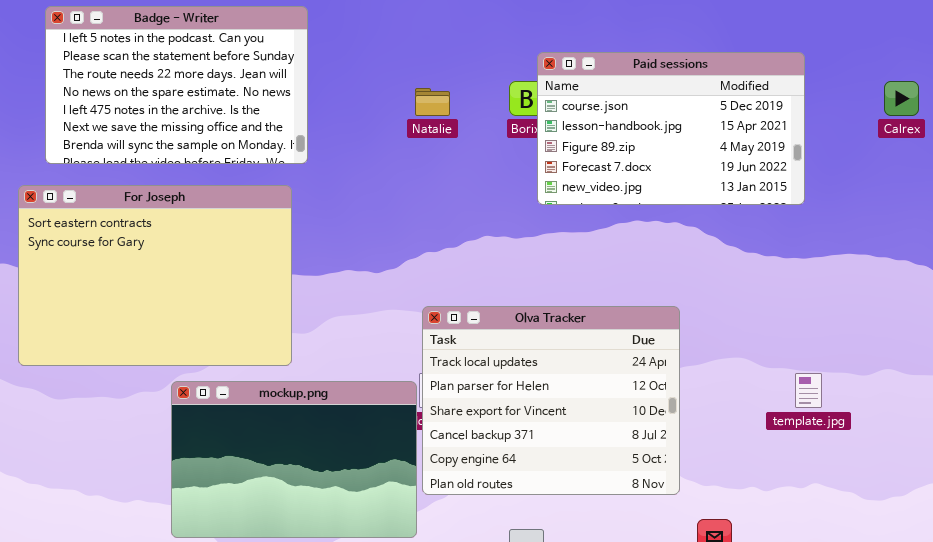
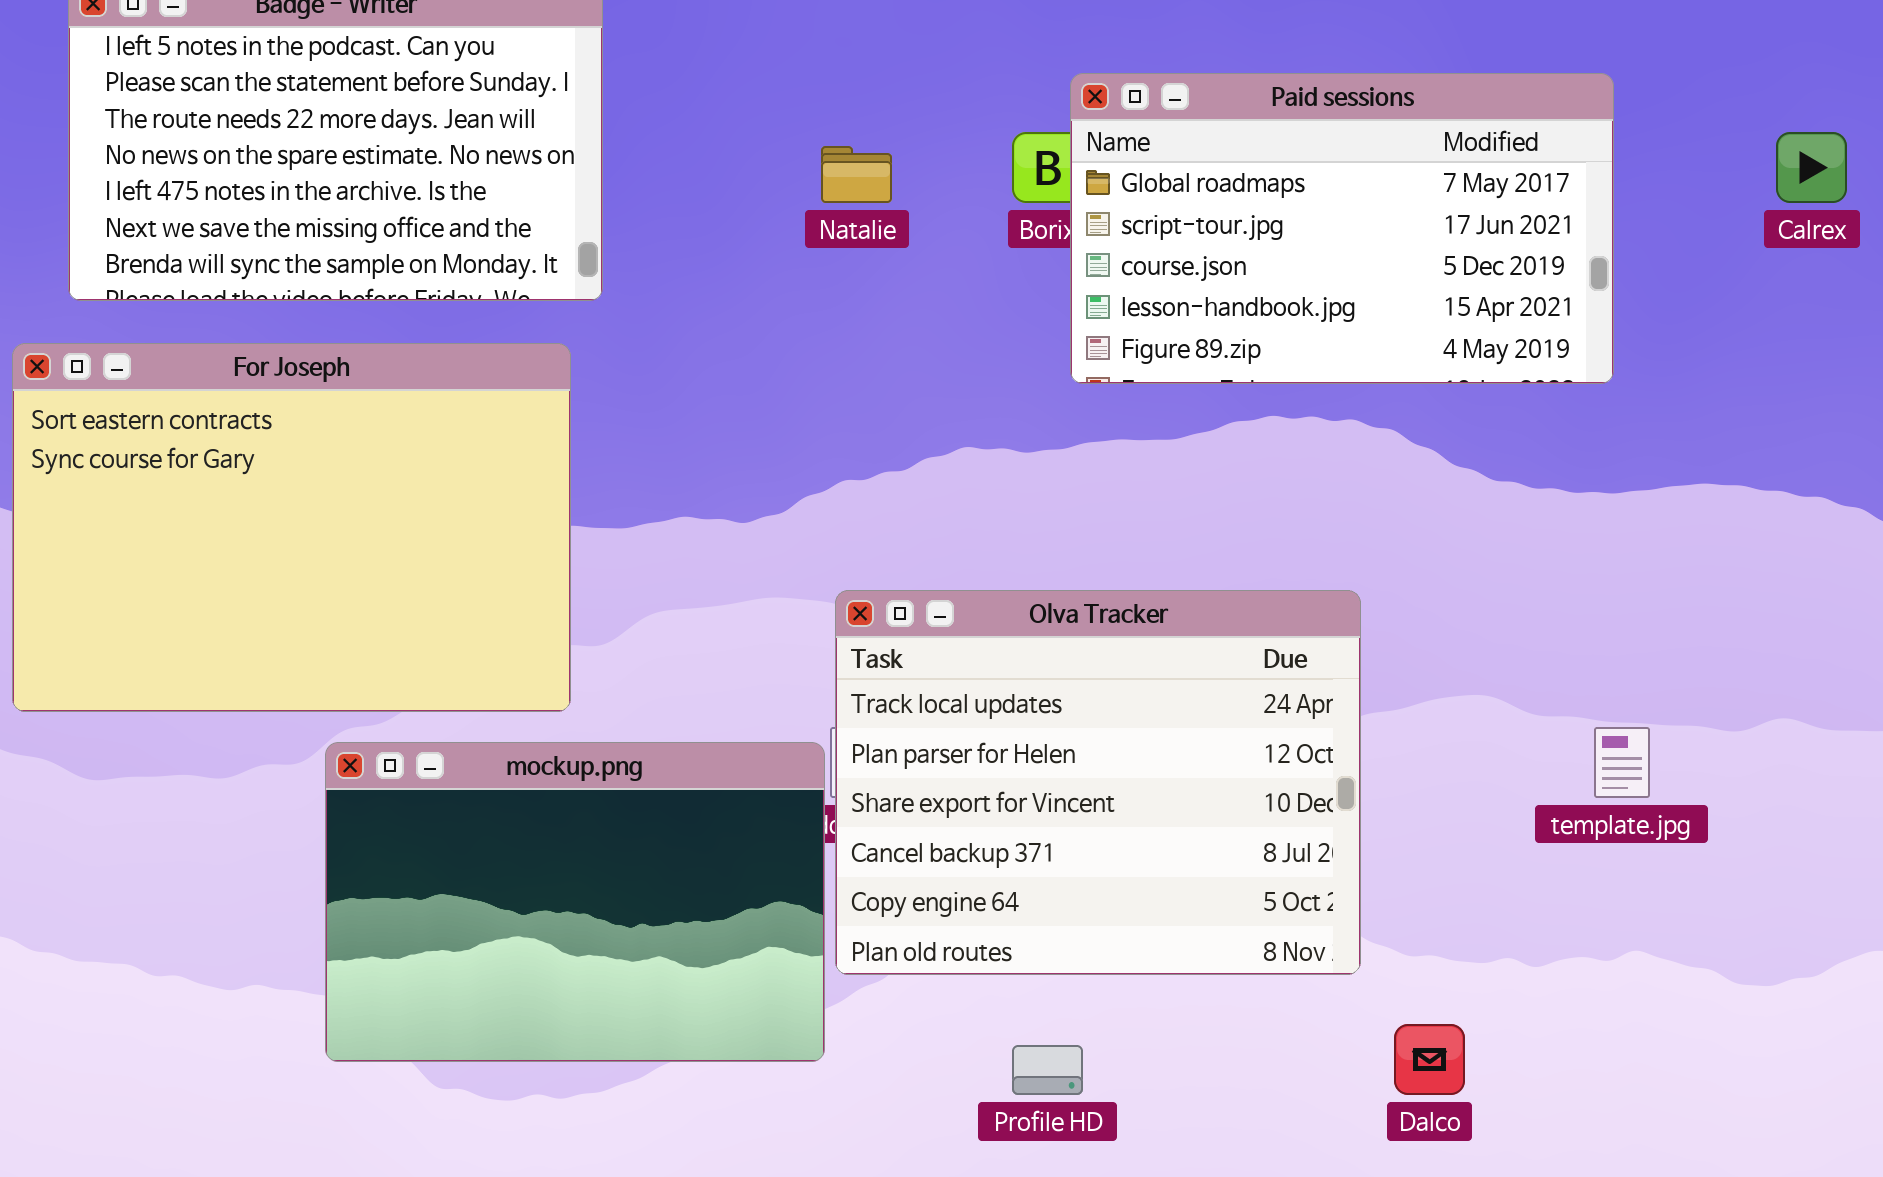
Paid sessions: [537,52,805,205] -> [1070,73,1614,384], scrolled up 2 rows

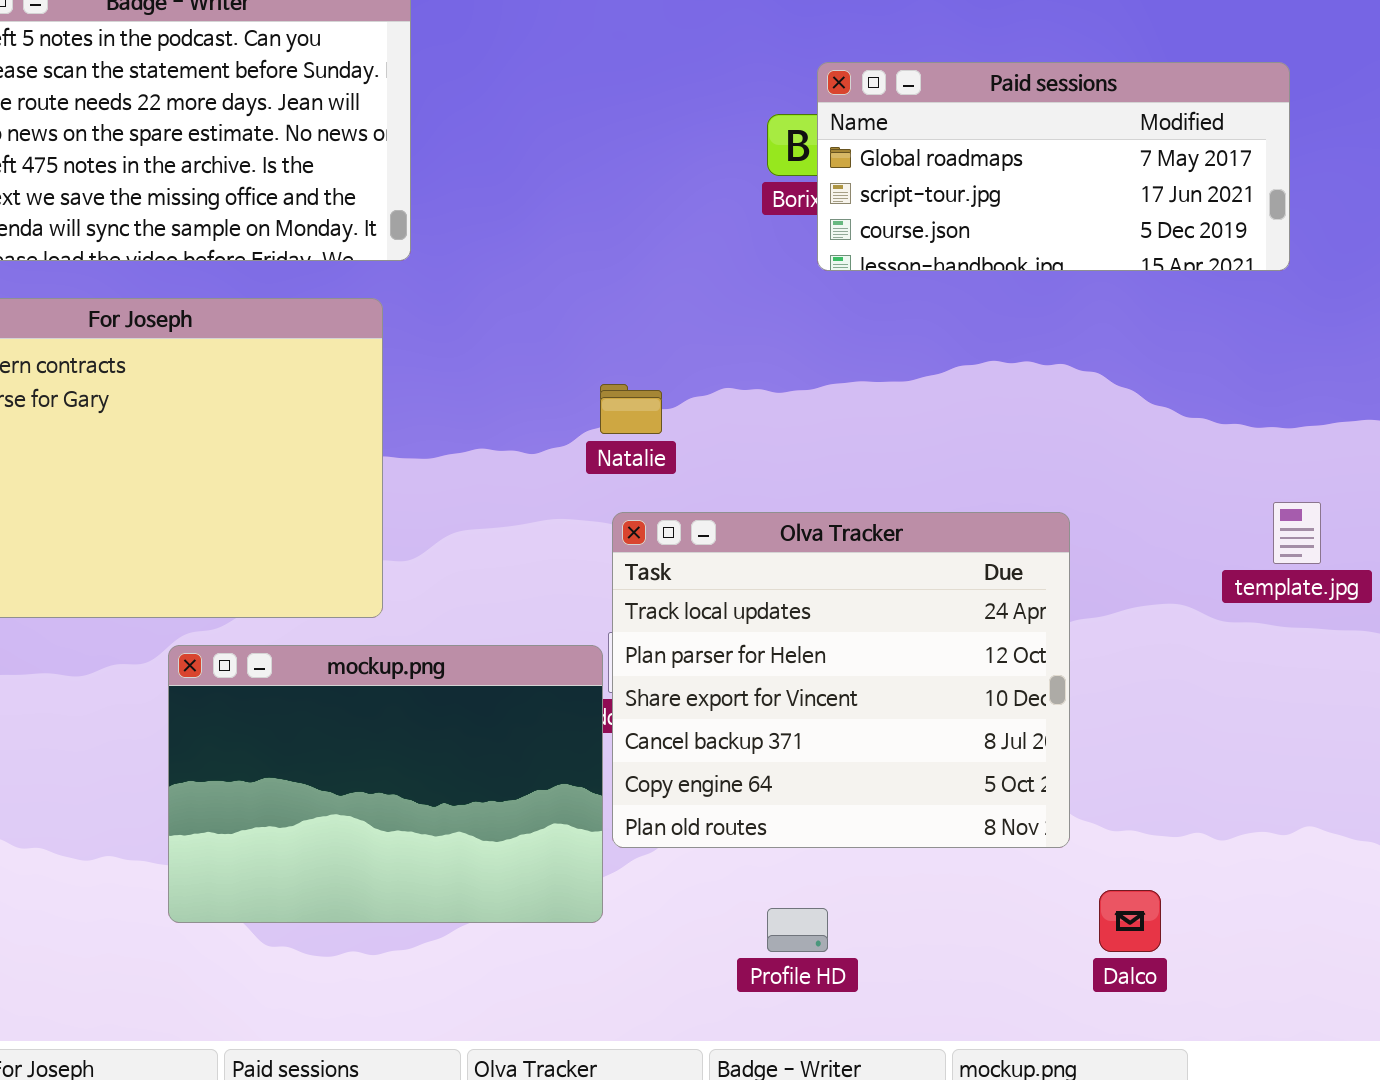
Paid sessions: [1070,73,1614,384] -> [817,62,1290,271], resized
Natalie: [821,146,892,203] -> [600,384,662,434], moved
template.jpg: [1594,727,1650,798] -> [1273,502,1321,564], moved

